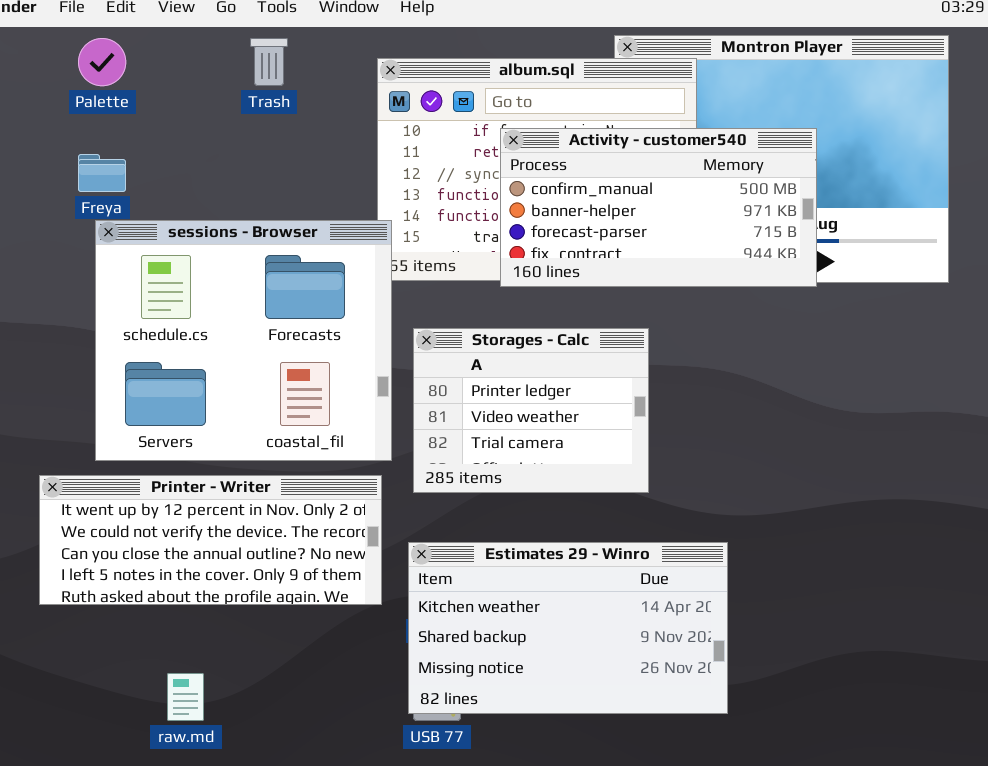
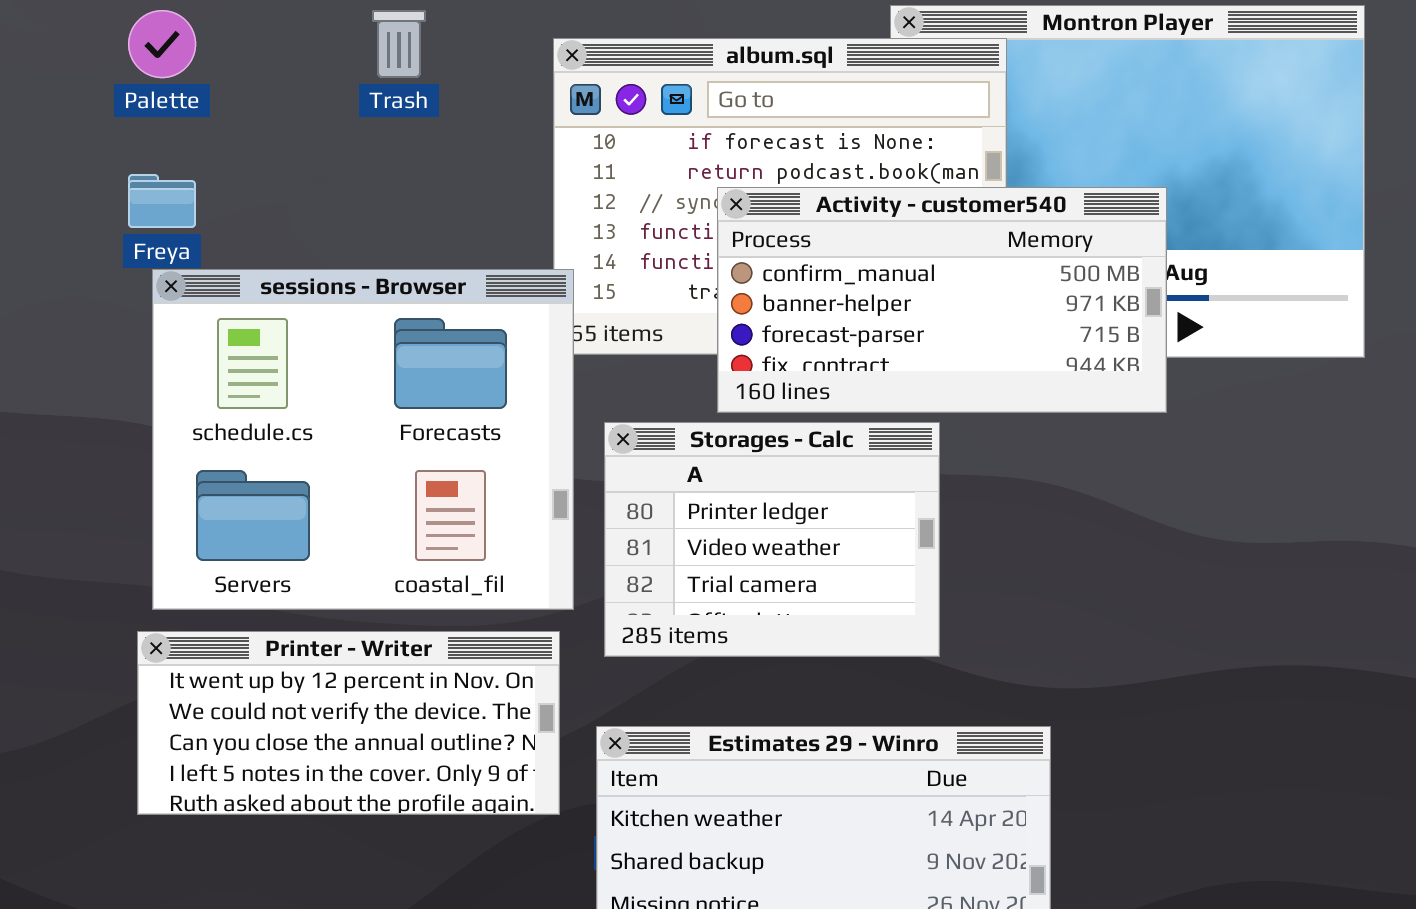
Activity - customer540: [500,128,817,287] -> [717,187,1167,413], moved
Printer - Writer: [39,475,382,605] -> [137,631,560,815], resized

